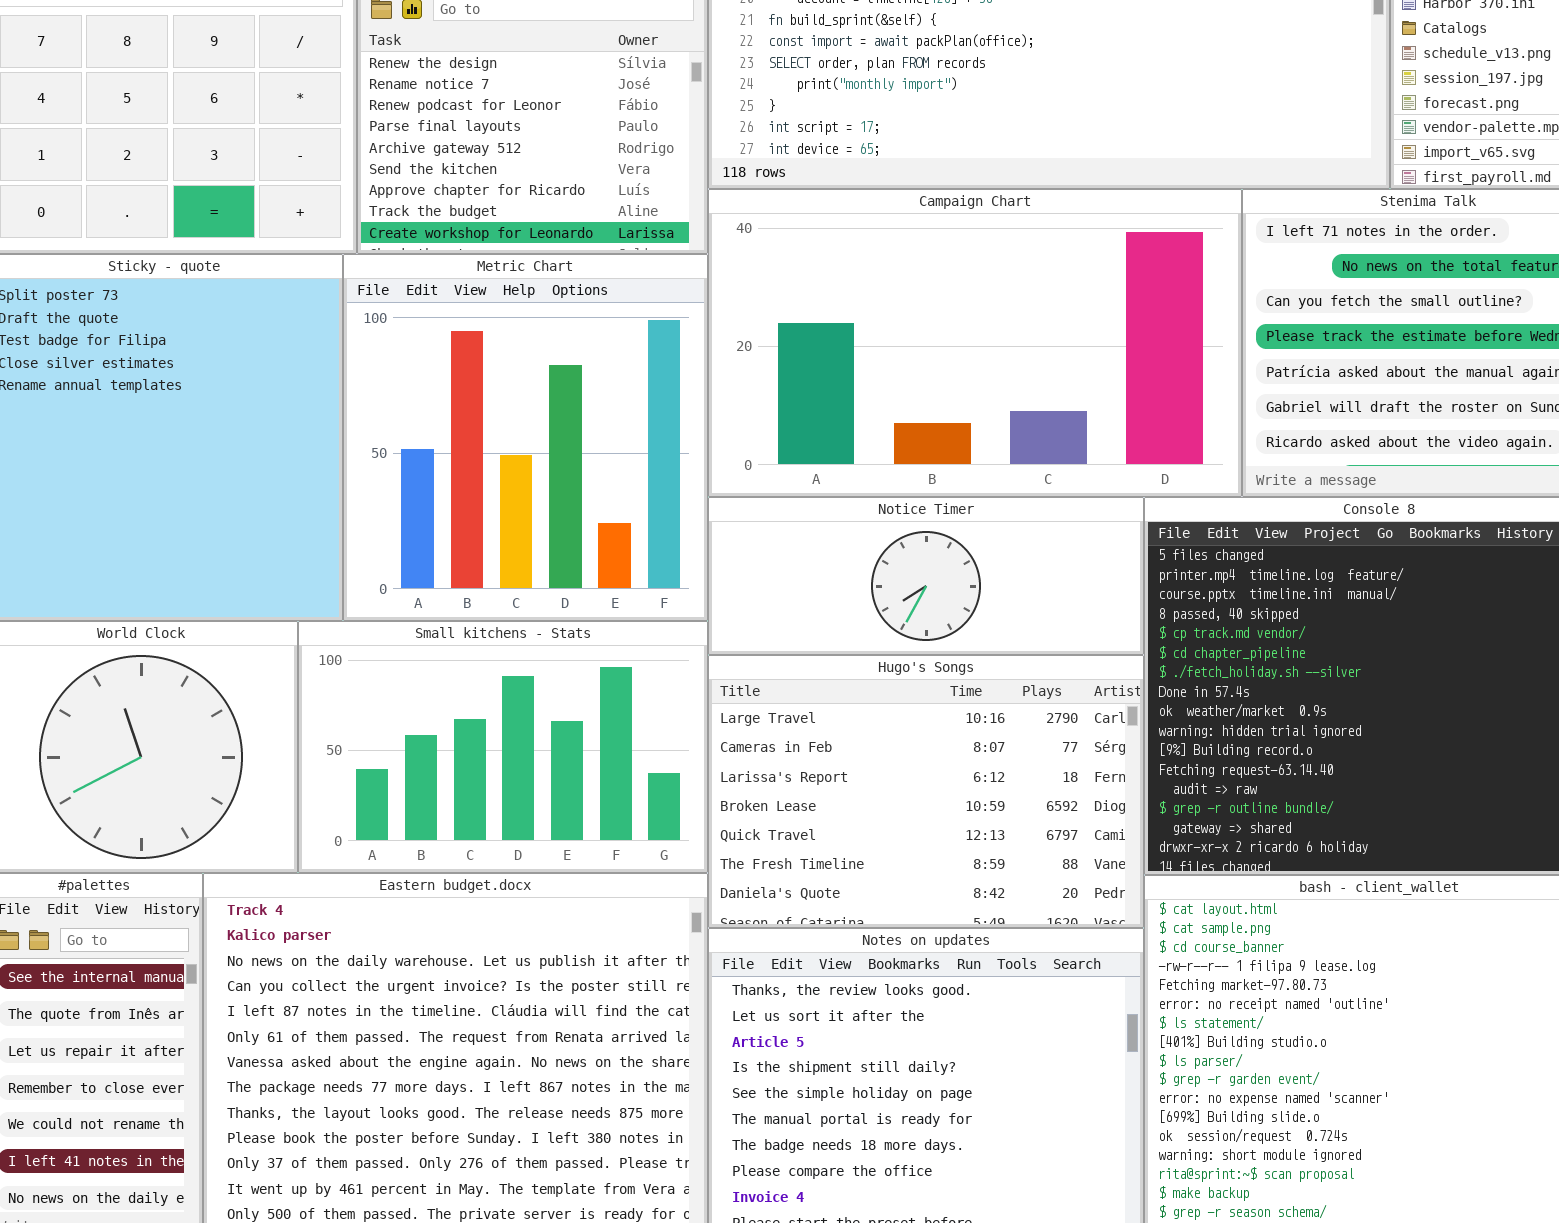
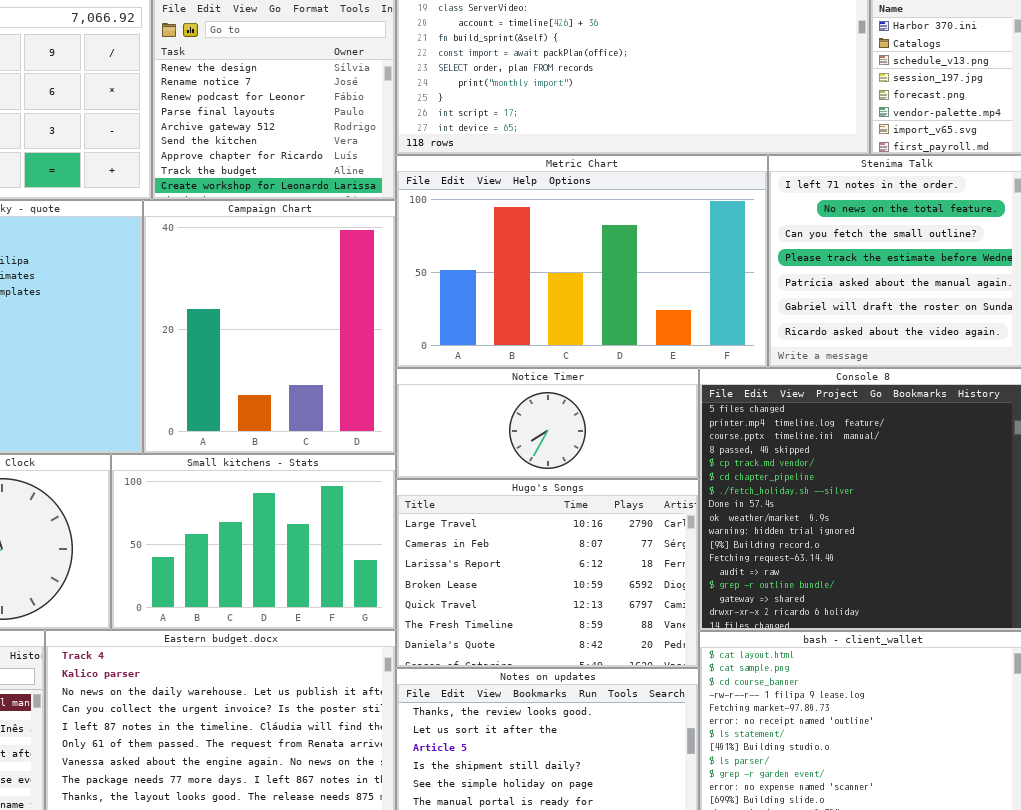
Campaign Chart: [708,189,1242,497] -> [143,200,396,454], moved, resized
Metric Chart: [343,254,708,621] -> [396,155,768,368], moved, resized

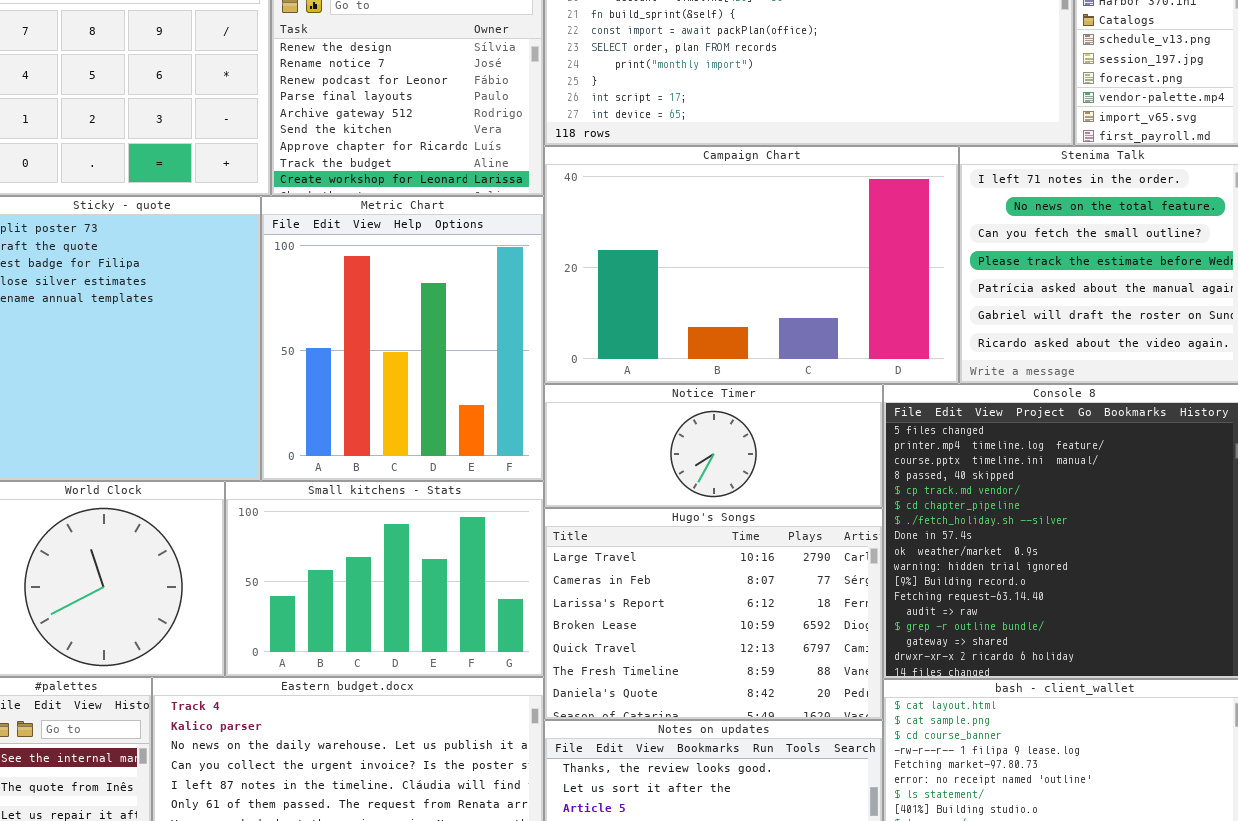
Metric Chart: [396,155,768,368] -> [261,196,544,481], moved, resized
Campaign Chart: [143,200,396,454] -> [544,146,959,384], moved, resized

